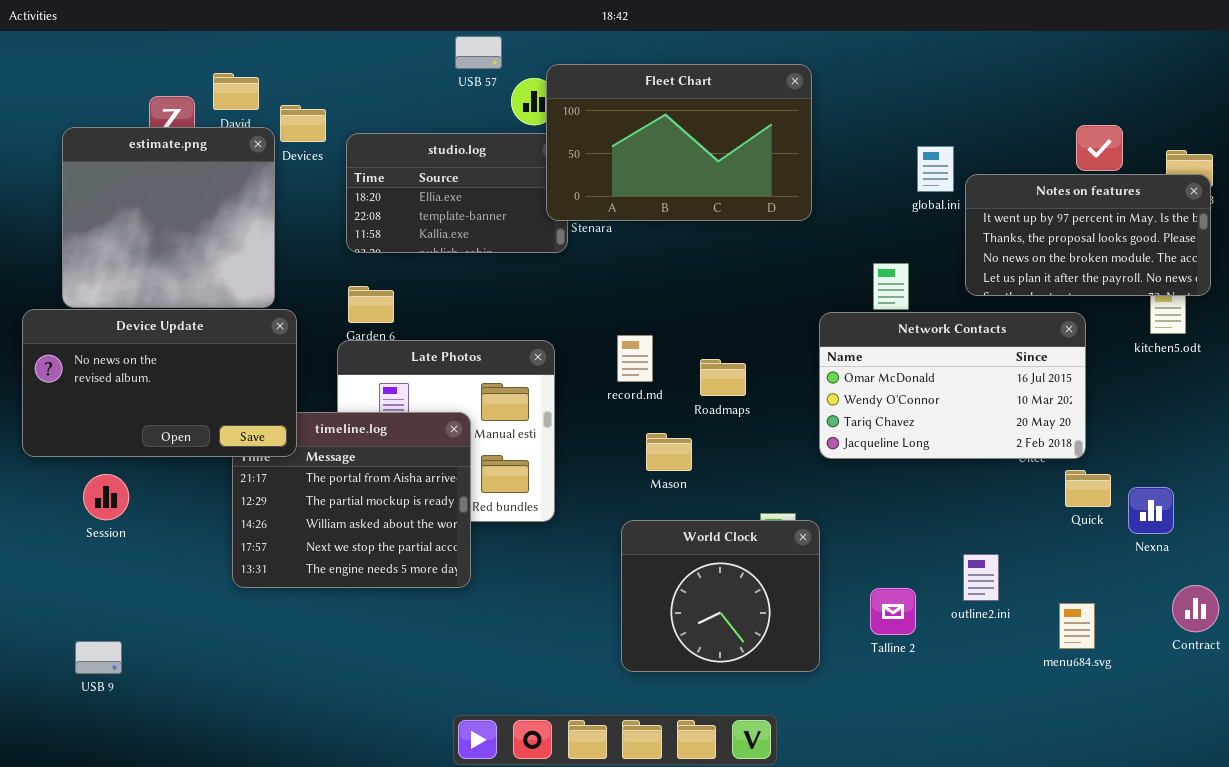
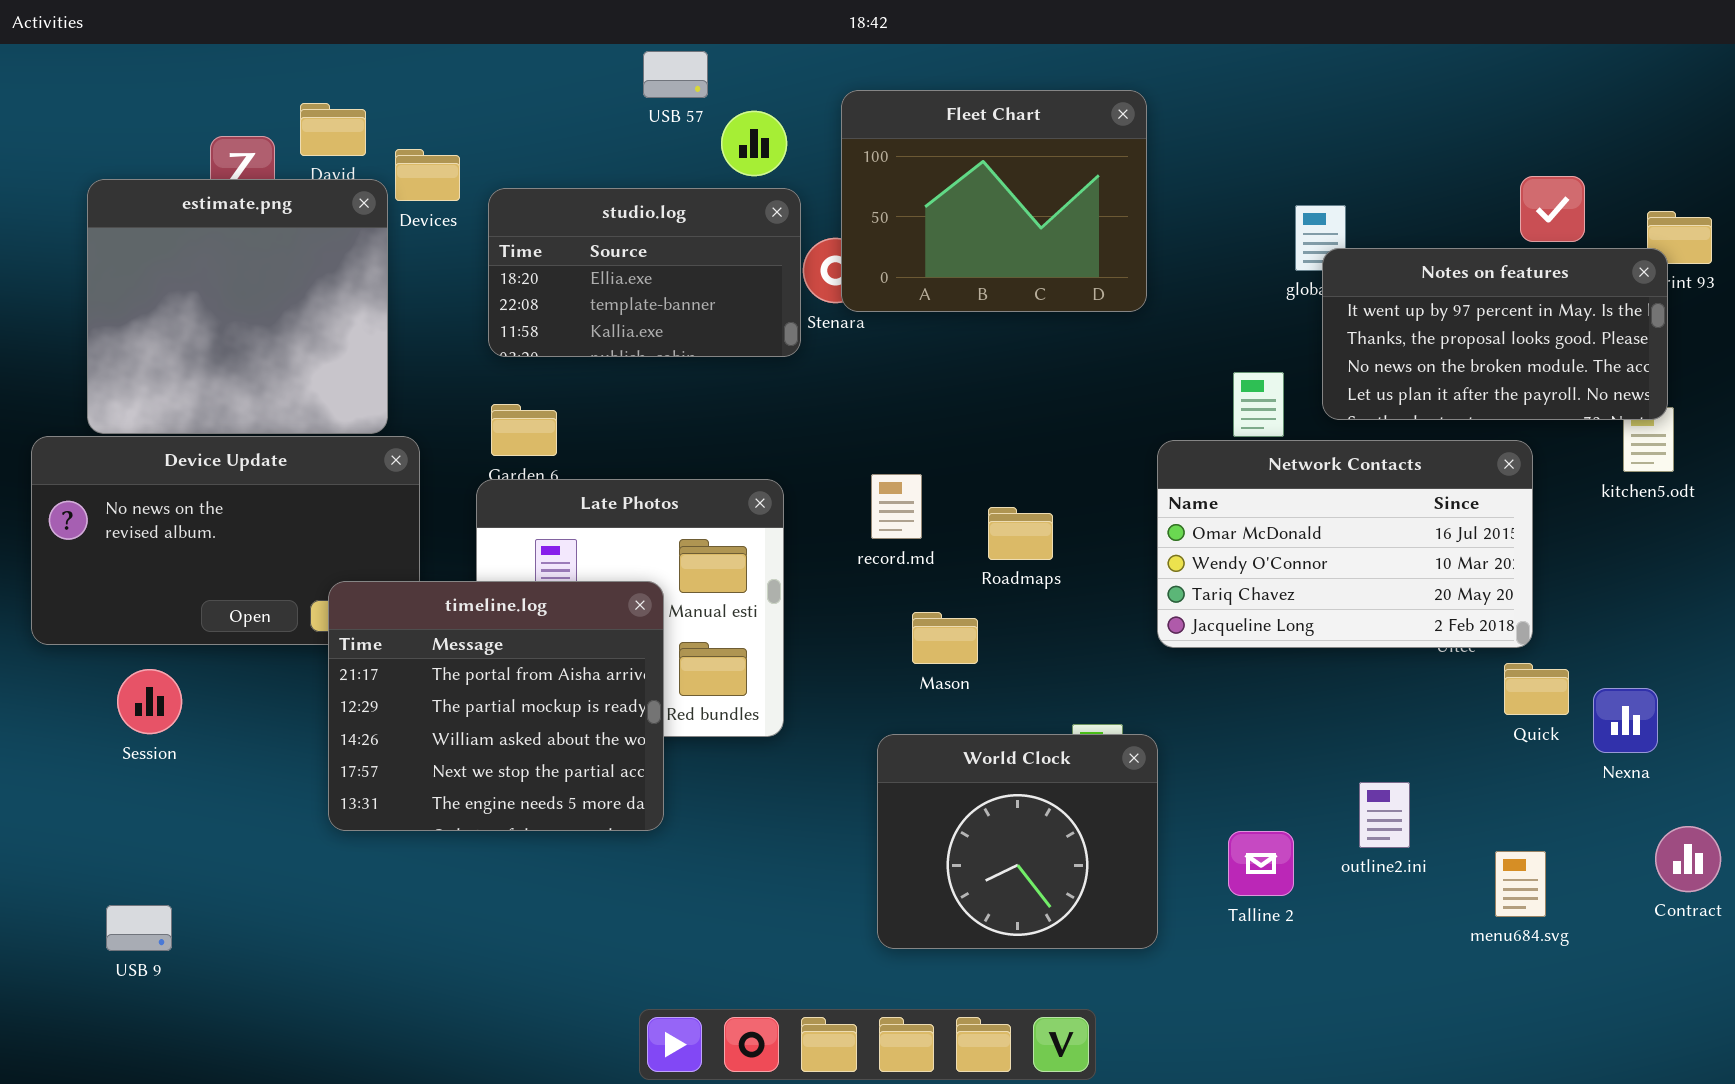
Fleet Chart: [546,64,812,221] -> [841,90,1147,312], resized
Notes on features: [965,174,1211,296] -> [1322,248,1668,420], moved
timeline.log: [232,412,471,588] -> [328,581,664,831], raised

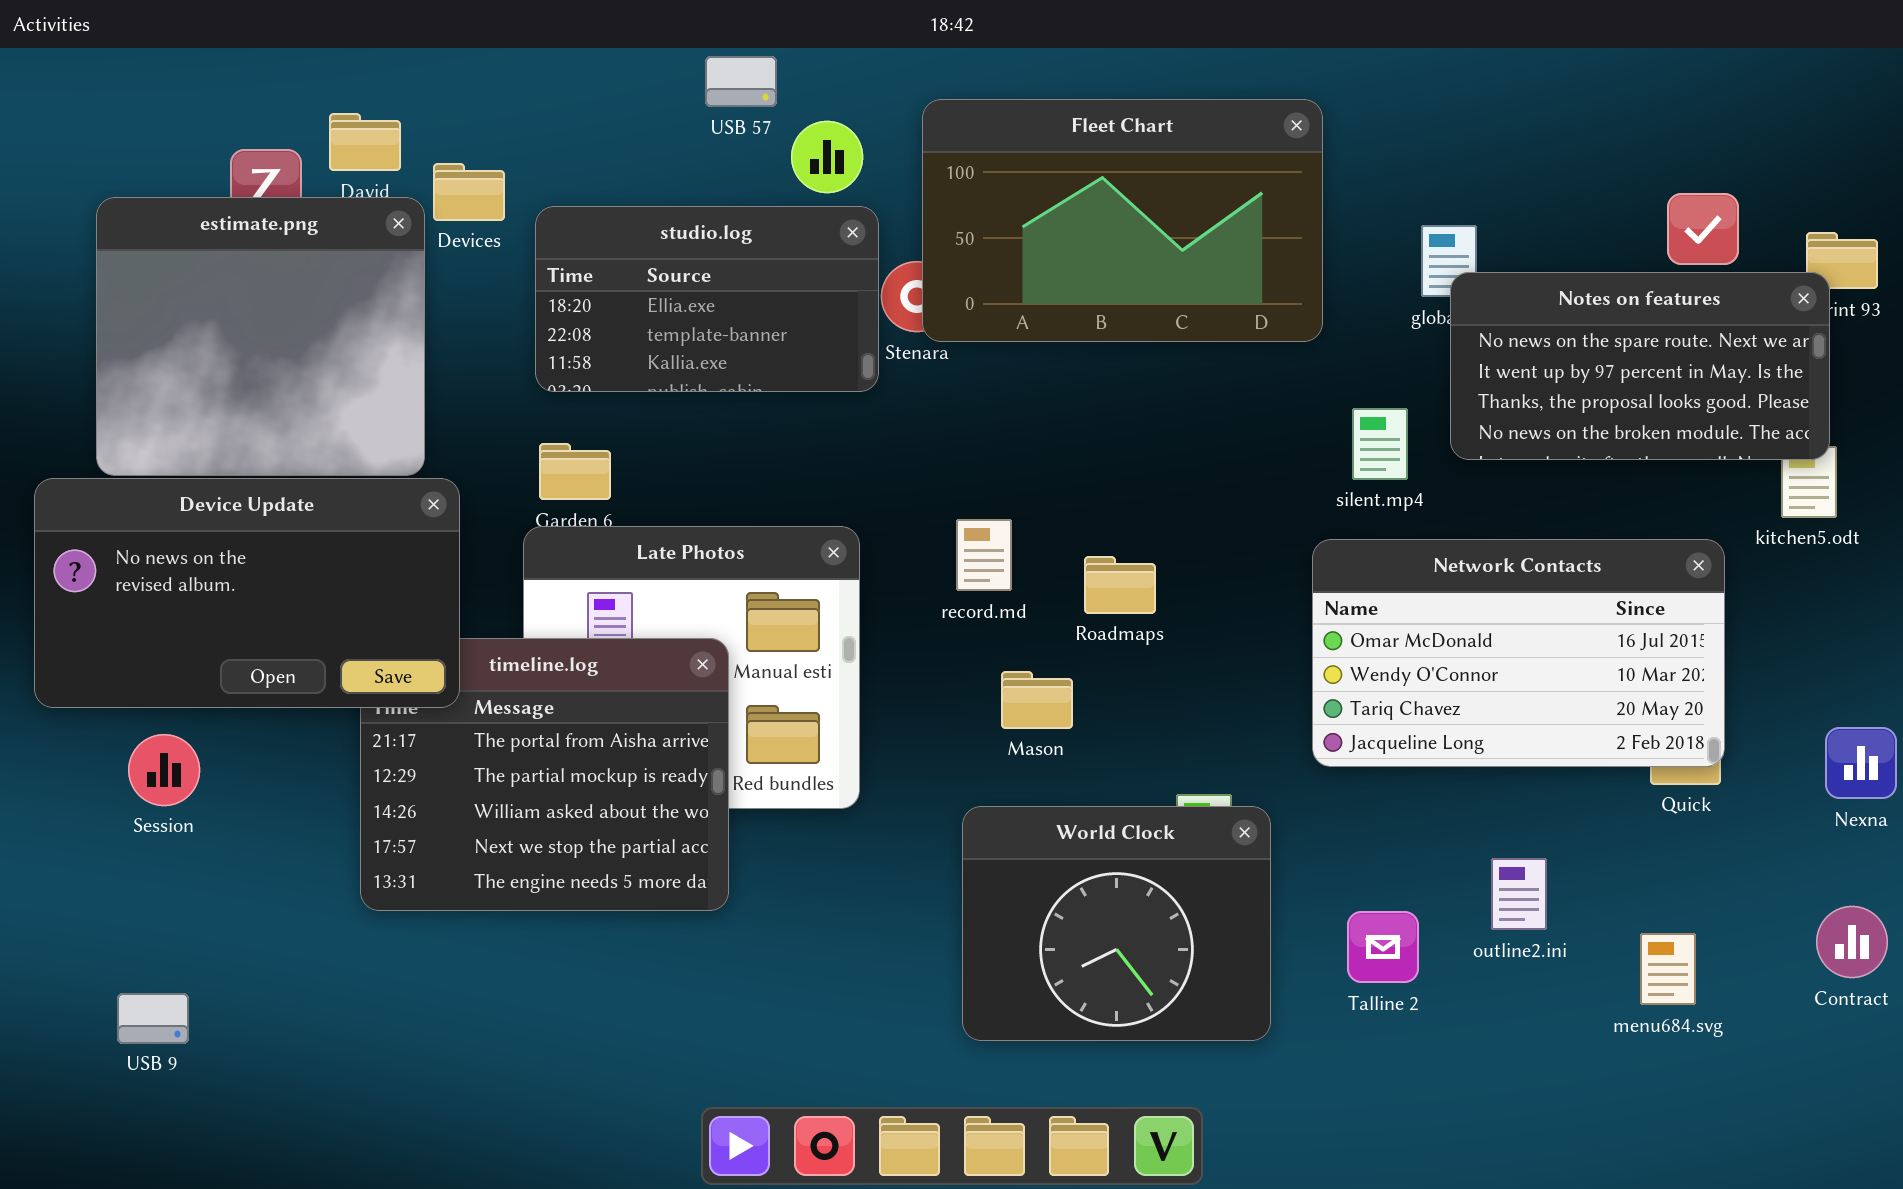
Fleet Chart: [841,90,1147,312] -> [922,99,1323,342], resized
Notes on features: [1322,248,1668,420] -> [1450,272,1830,460], scrolled up 1 row
Device Update: [31,436,420,645] -> [34,478,460,708], raised
Network Contacts: [1157,440,1533,648] -> [1312,539,1725,767], moved
Nexna: [1593,688,1658,753] -> [1825,727,1897,799], moved

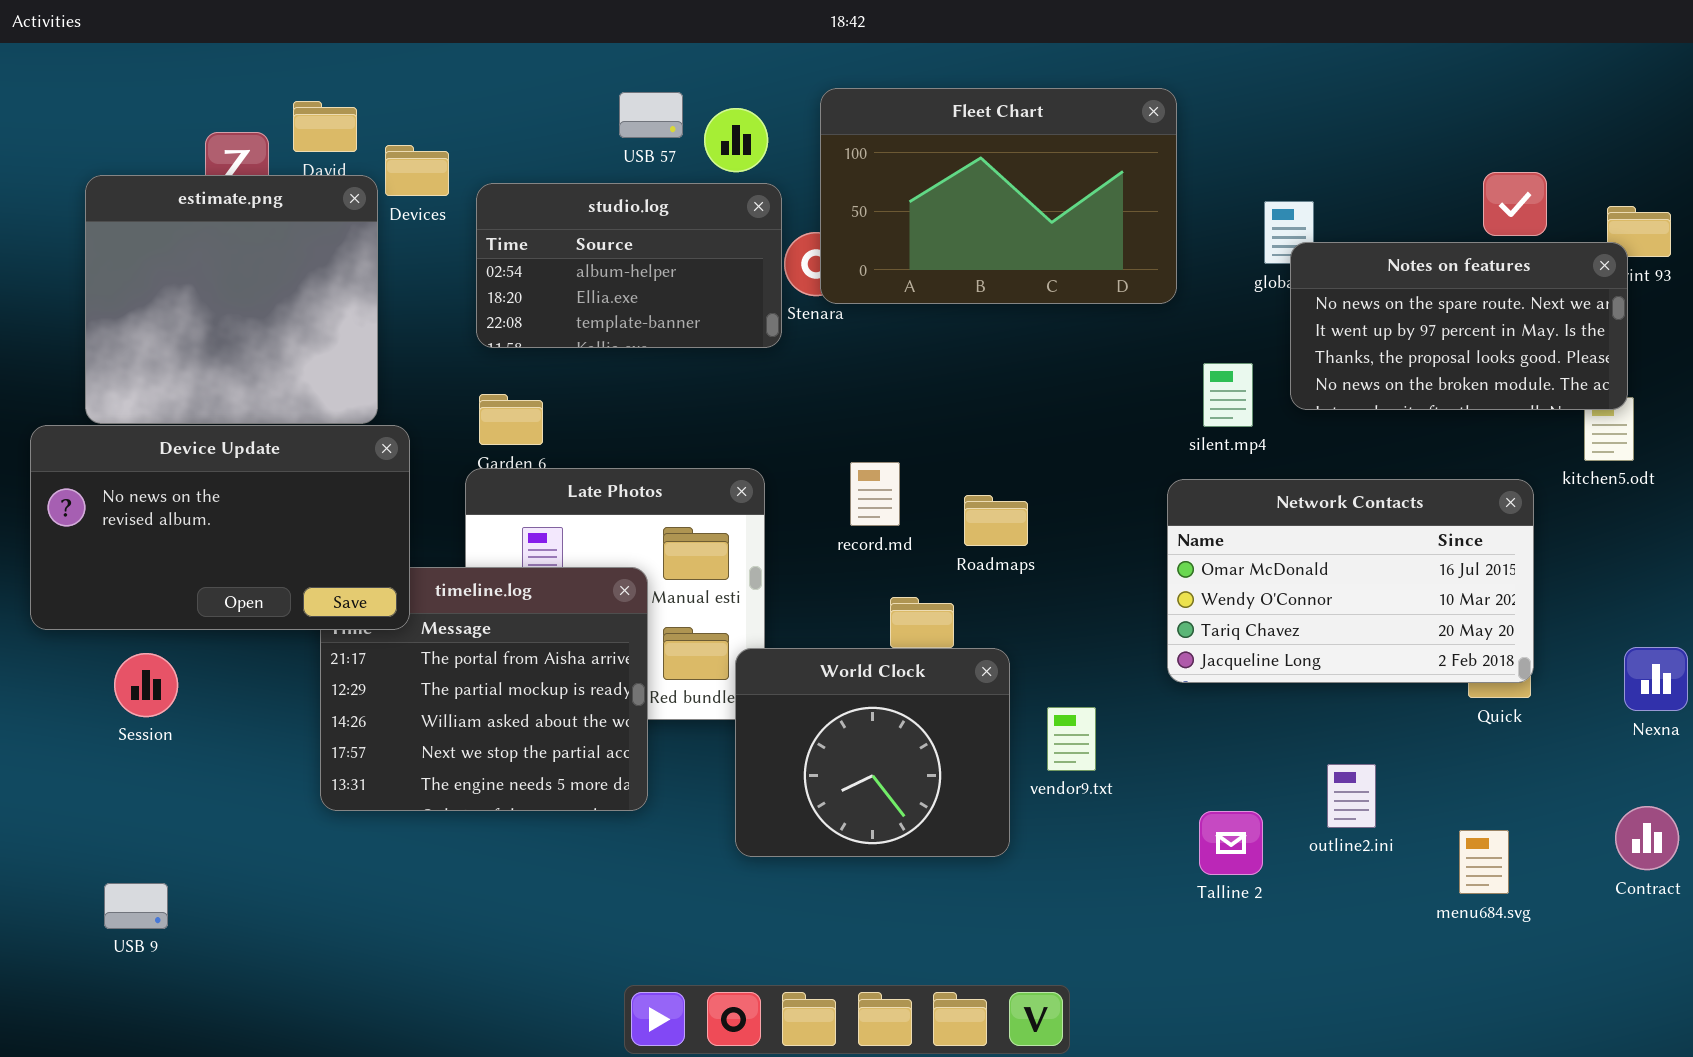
USB 57: [705,56,777,107] -> [619,92,683,138], moved
studio.log: [535,206,879,392] -> [476,183,782,348], scrolled up 1 row
World Clock: [962,806,1271,1041] -> [735,648,1010,857], moved

